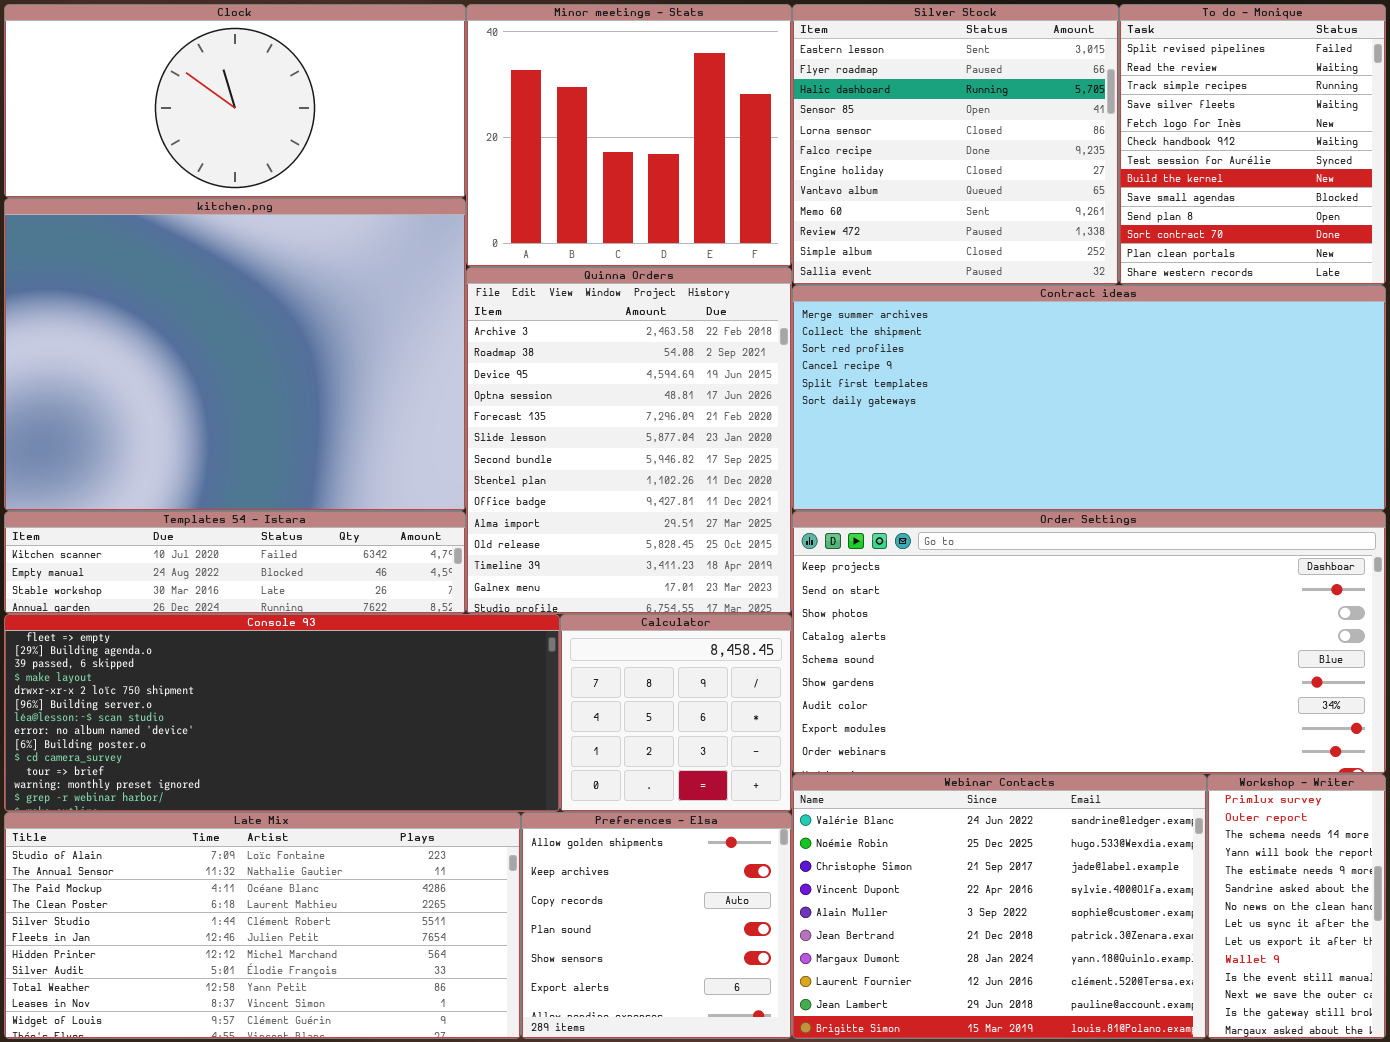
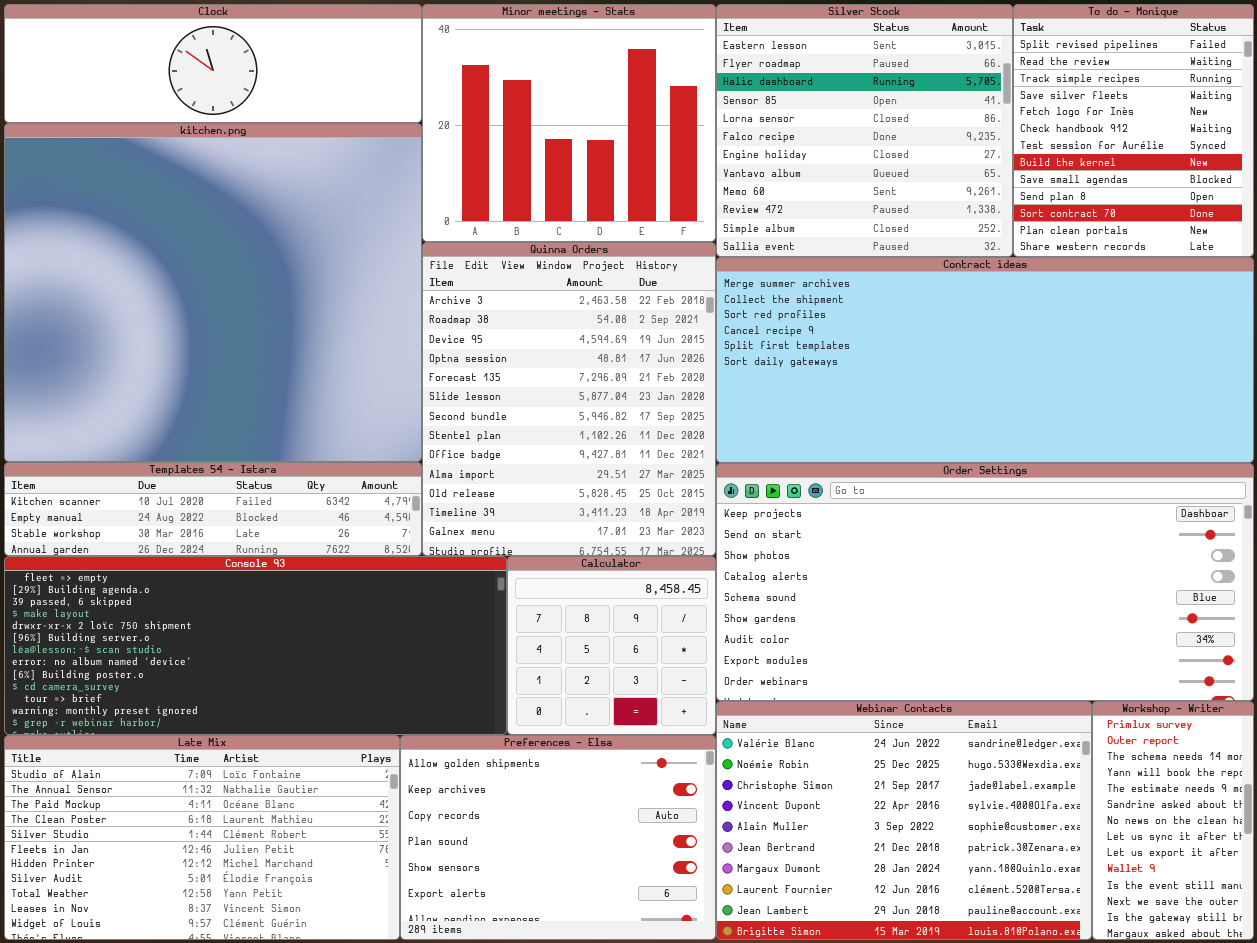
Clock: [4,4,466,198] -> [4,4,422,123], resized
kitchen.png: [4,198,466,511] -> [4,123,422,462], resized
Late Mix: [4,812,521,1039] -> [4,735,400,940], resized
Preferences - Elsa: [521,812,792,1039] -> [400,735,716,940], resized

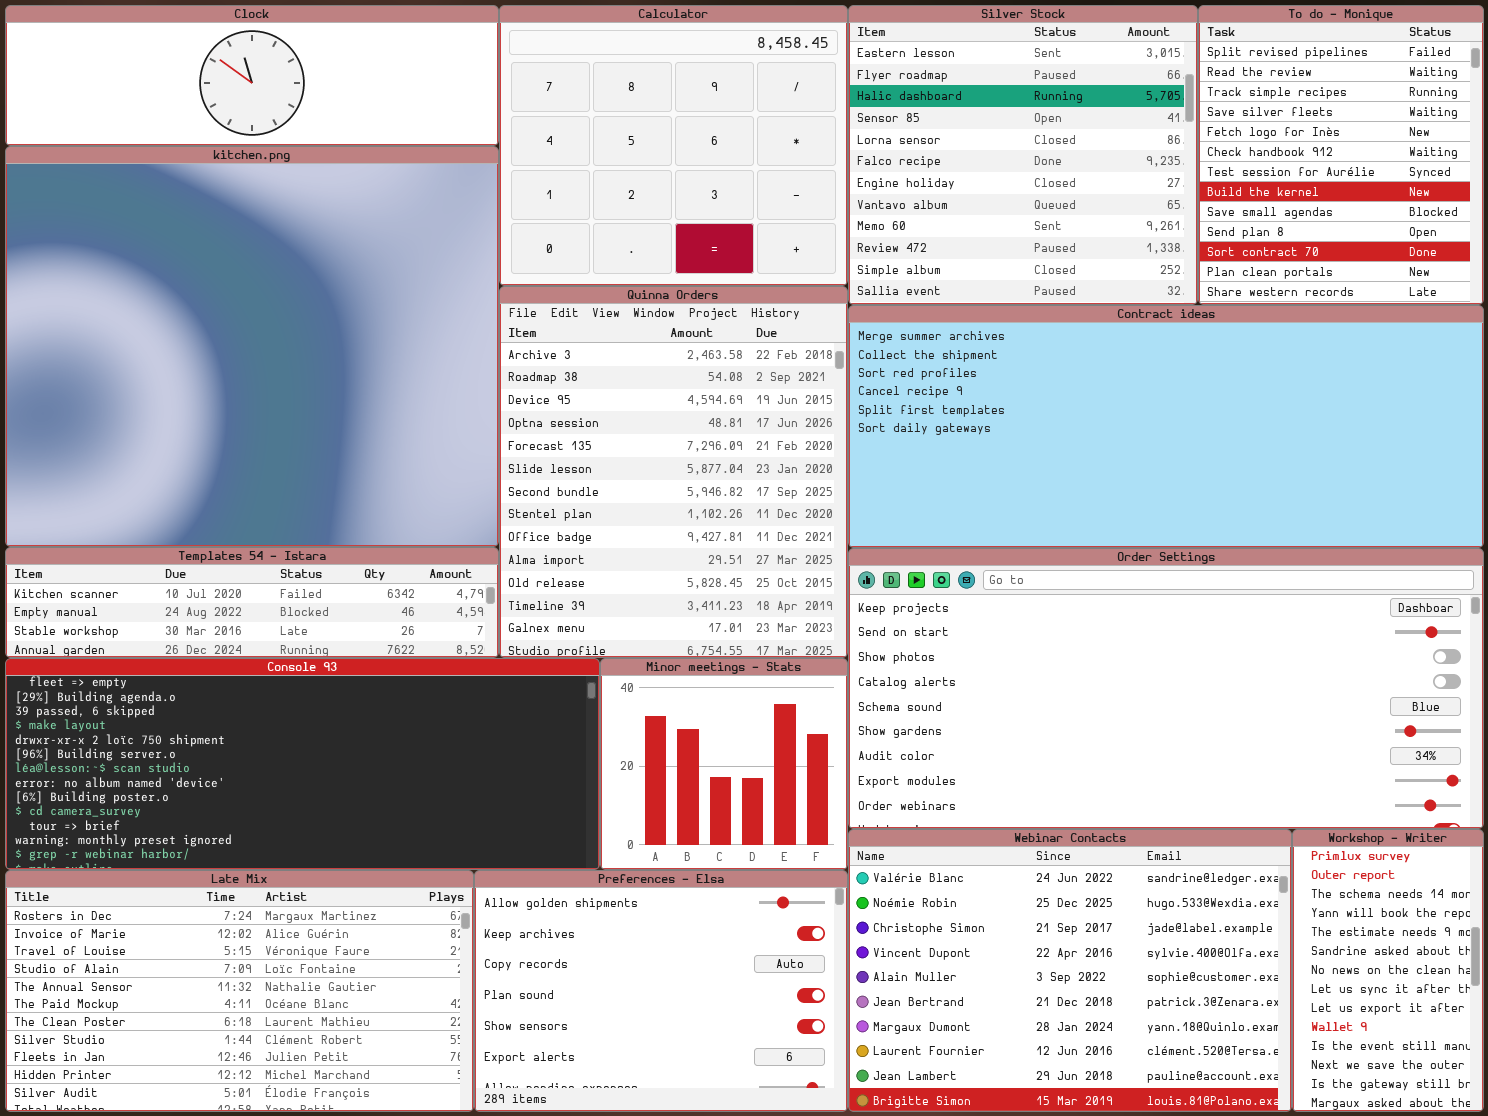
Minor meetings - Stats: [422,4,716,242] -> [600,658,848,870], moved, resized
Calculator: [507,556,716,735] -> [499,5,848,286], moved, resized
Late Mix: [4,735,400,940] -> [5,870,474,1112], scrolled up 3 rows

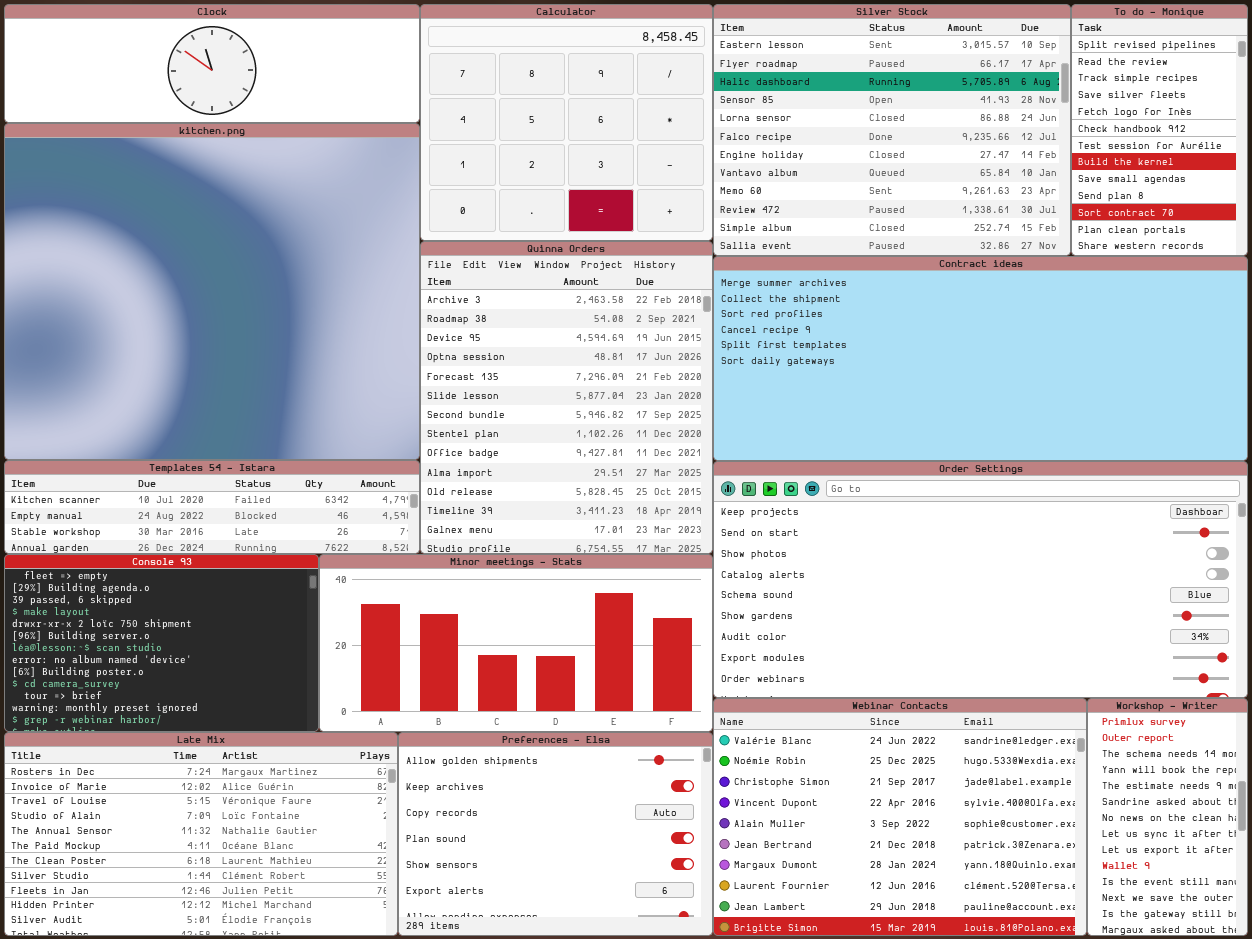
Silver Stock: [848,5,1198,305] -> [713,4,1071,256], resized
To do - Monique: [1198,5,1484,305] -> [1071,4,1248,256], resized
Console 93: [5,658,600,870] -> [4,554,319,732], resized
Minor meetings - Stats: [600,658,848,870] -> [319,554,713,732], resized

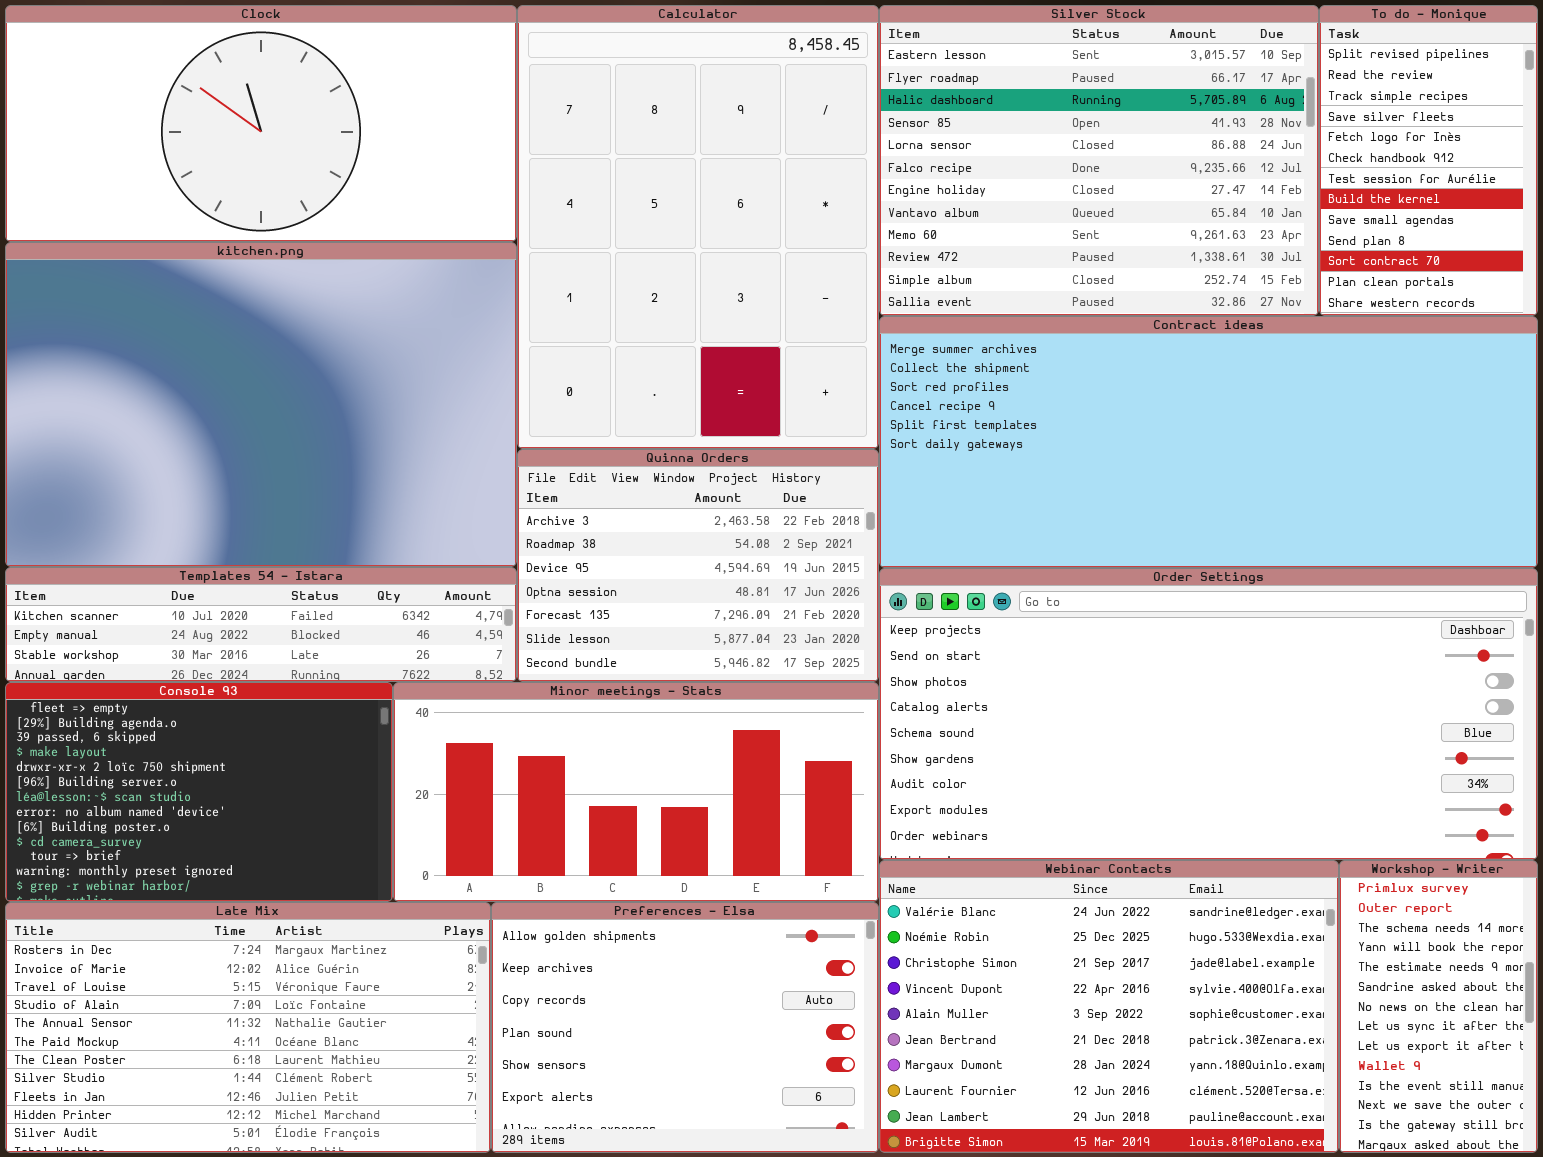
Clock: [4,4,420,123] -> [5,5,517,242], resized
Calculator: [420,4,713,241] -> [517,5,879,449], resized
kitchen.png: [4,123,420,460] -> [5,242,517,567], resized
Quinna Orders: [420,241,713,554] -> [517,449,879,682], resized

